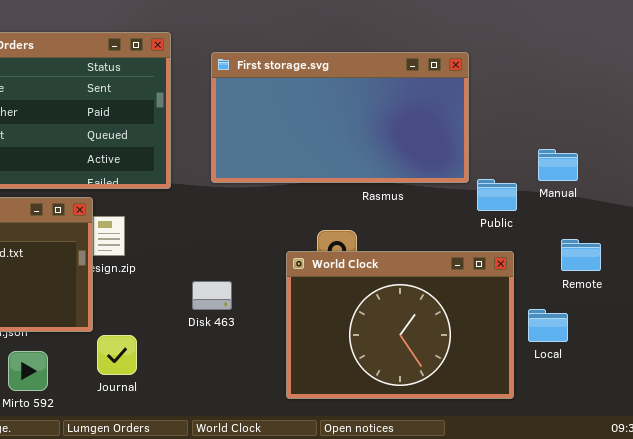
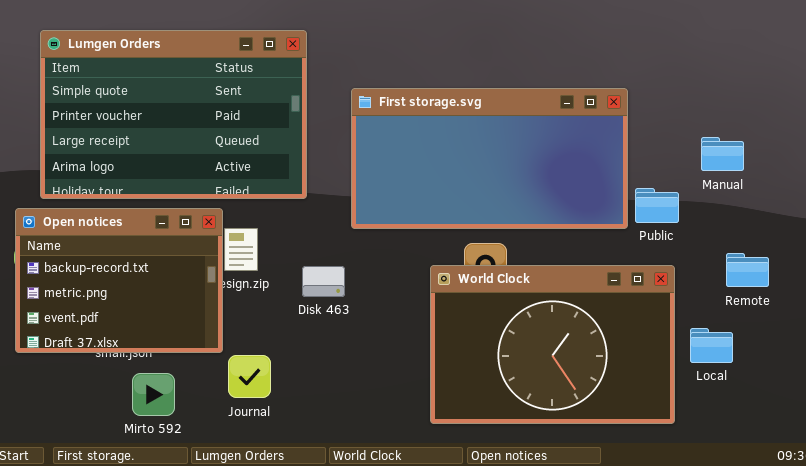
First storage.svg: [211,52,469,183] -> [351,88,628,229], moved
Manual: [538,149,578,181] -> [701,137,744,171], moved
Disk 463: [192,281,232,310] -> [302,266,345,297], moved

